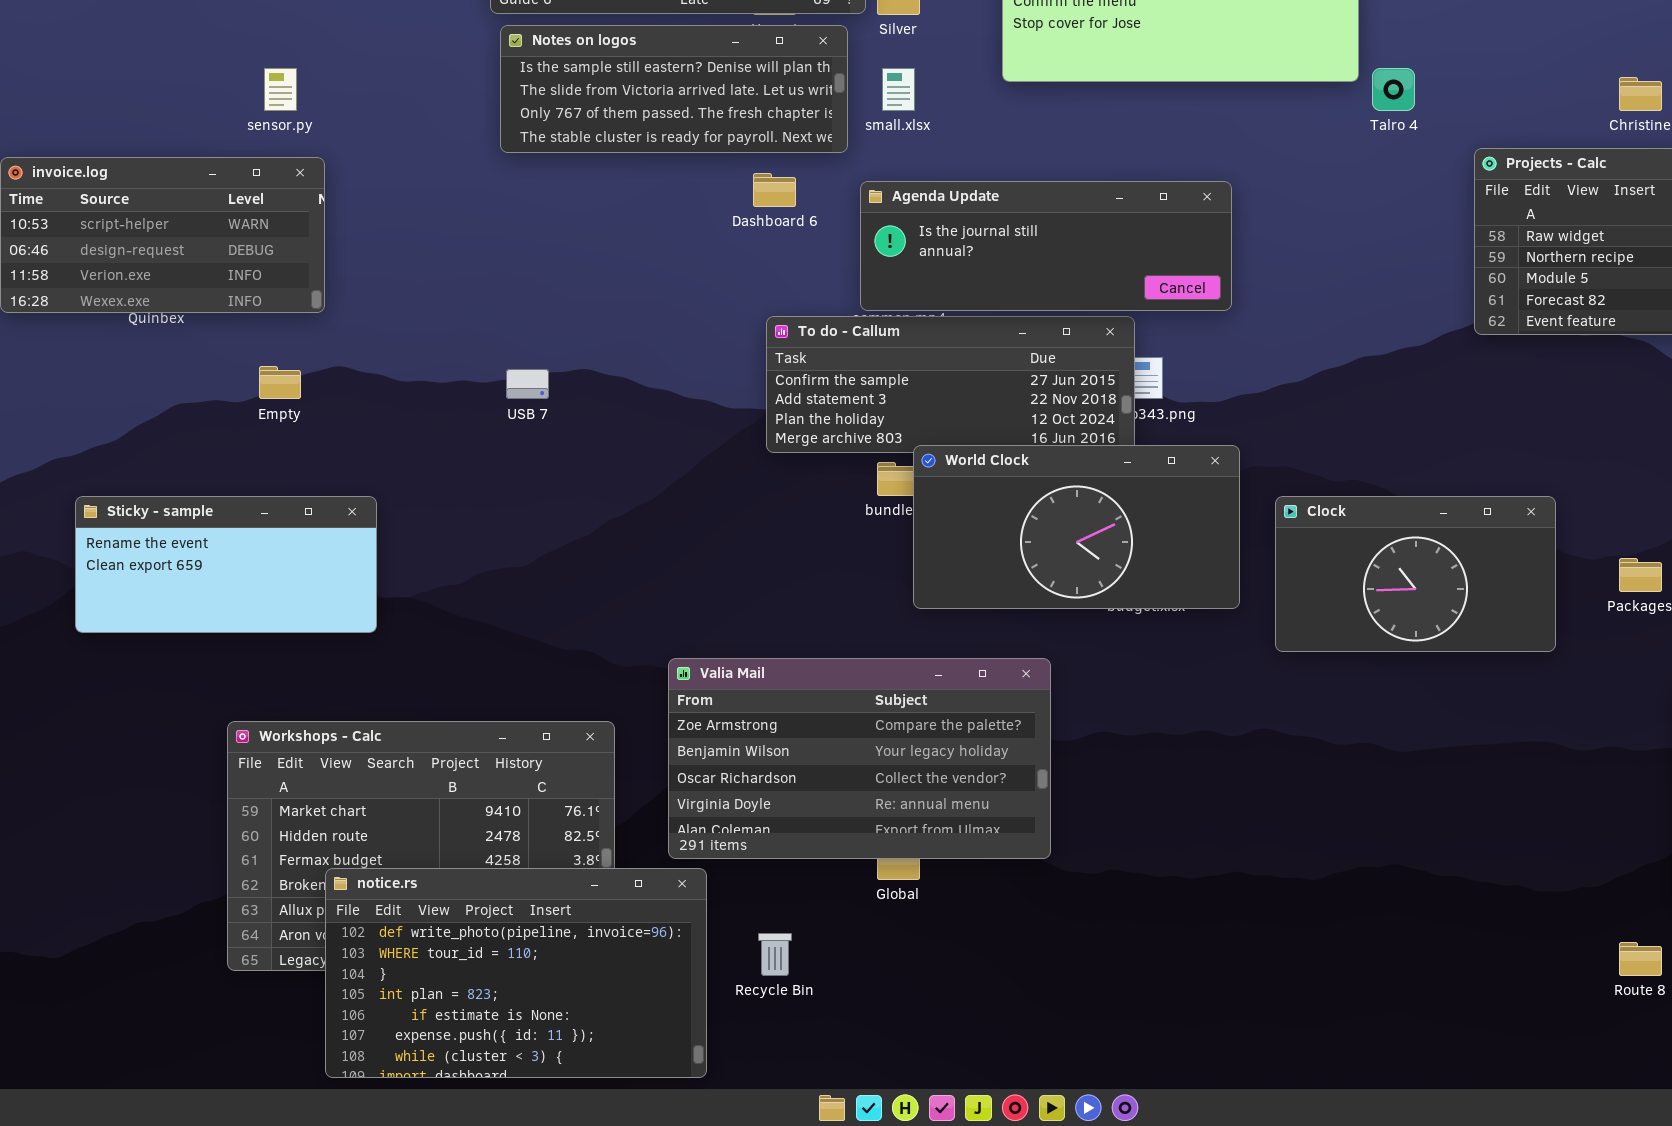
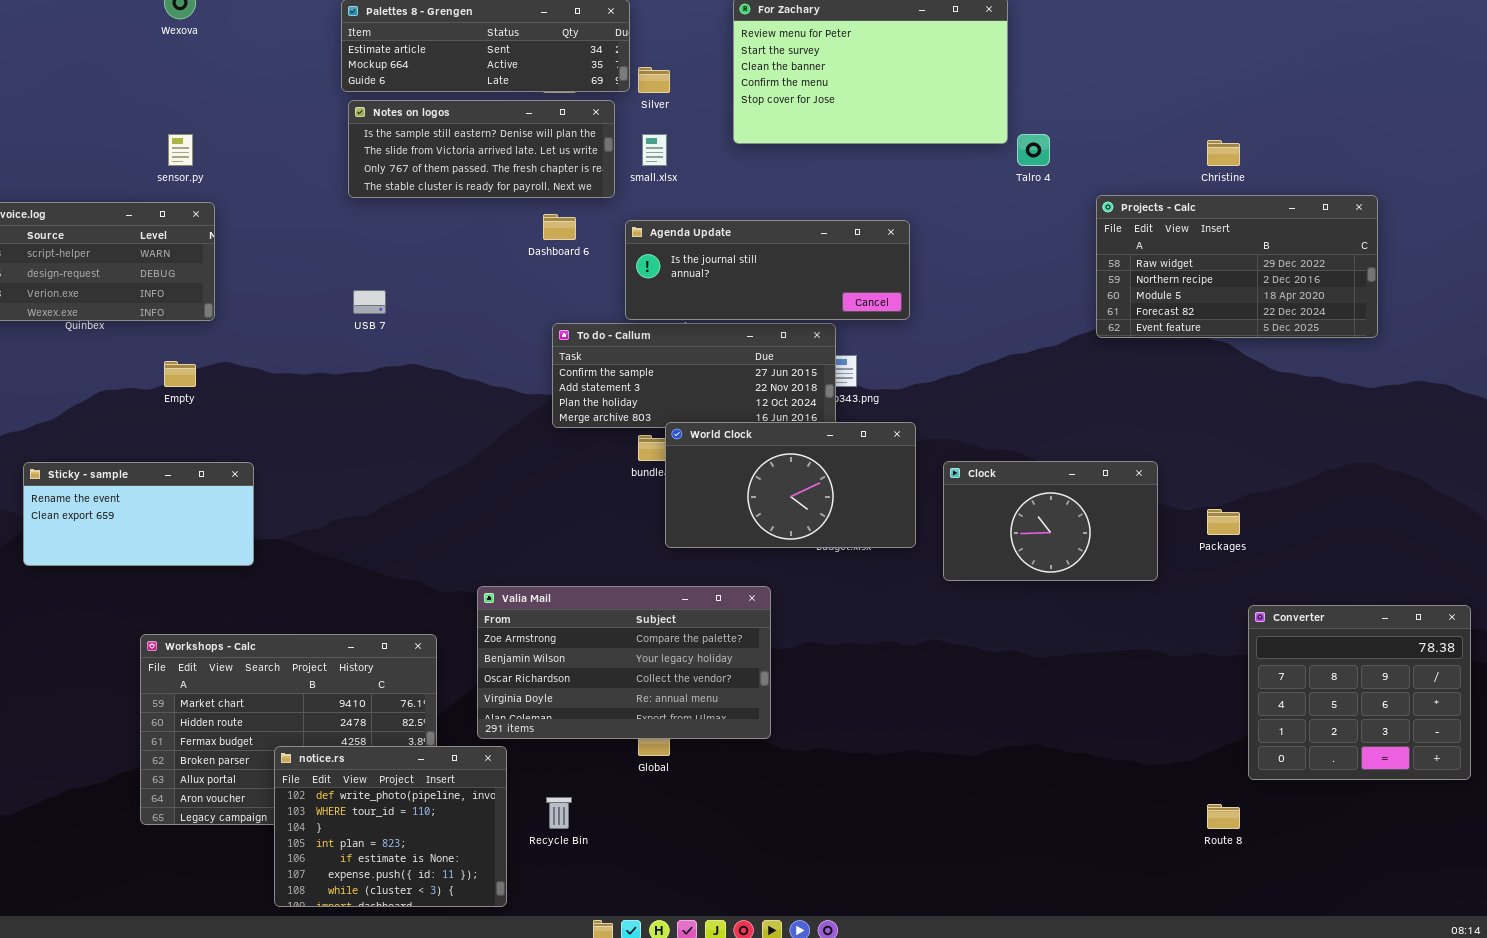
USB 7: [506,369,549,399] -> [353,290,386,314], moved
notice.rs: [325,868,707,1078] -> [274,746,507,907], resized

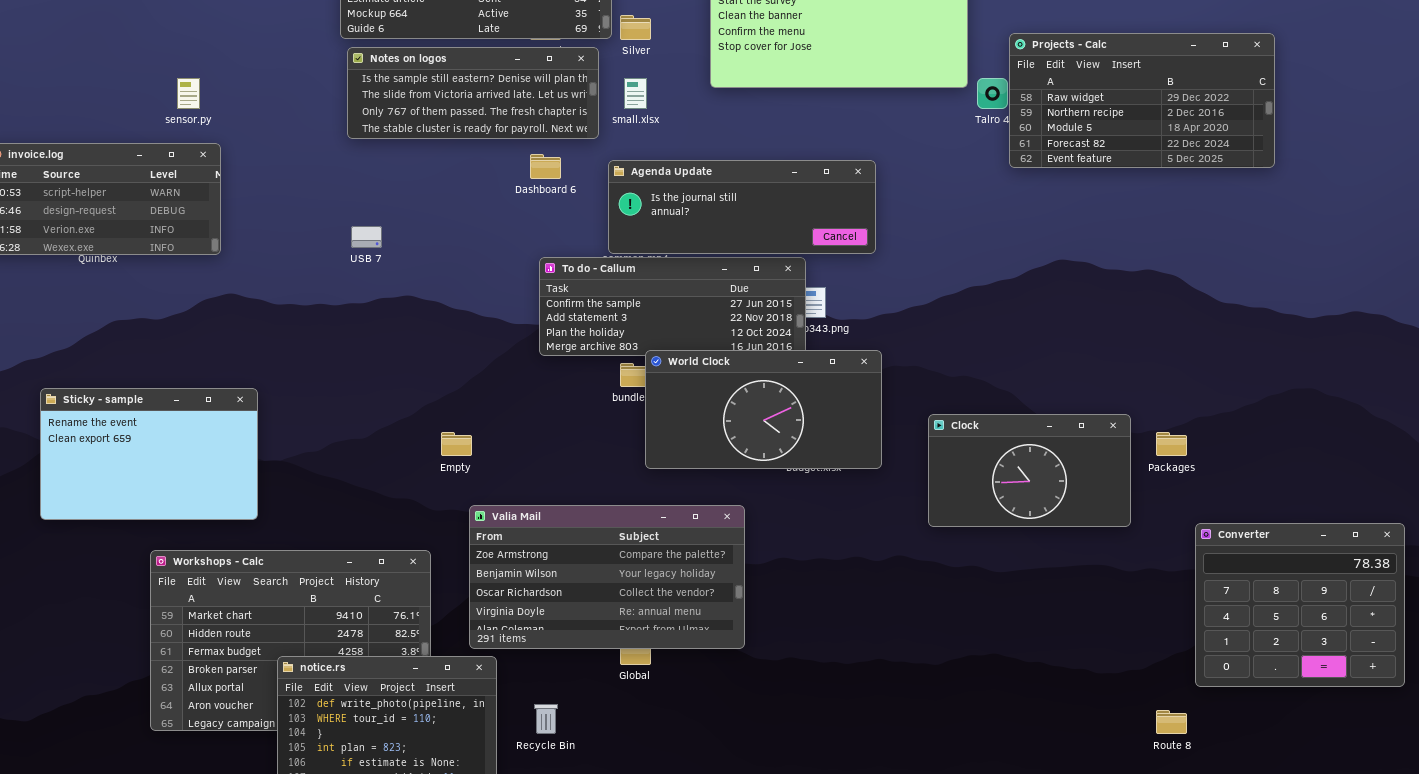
Projects - Calc: [1096,195,1378,338] -> [1009,33,1275,168], moved
Empty: [164,361,196,387] -> [441,432,472,456], moved
Clock: [943,461,1158,581] -> [928,414,1131,527], moved
Sticky - sample: [23,462,254,566] -> [40,388,258,520], resized

